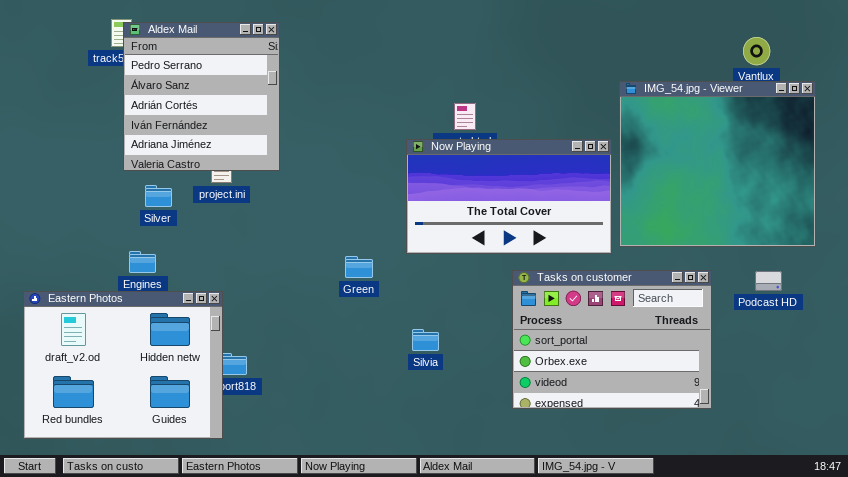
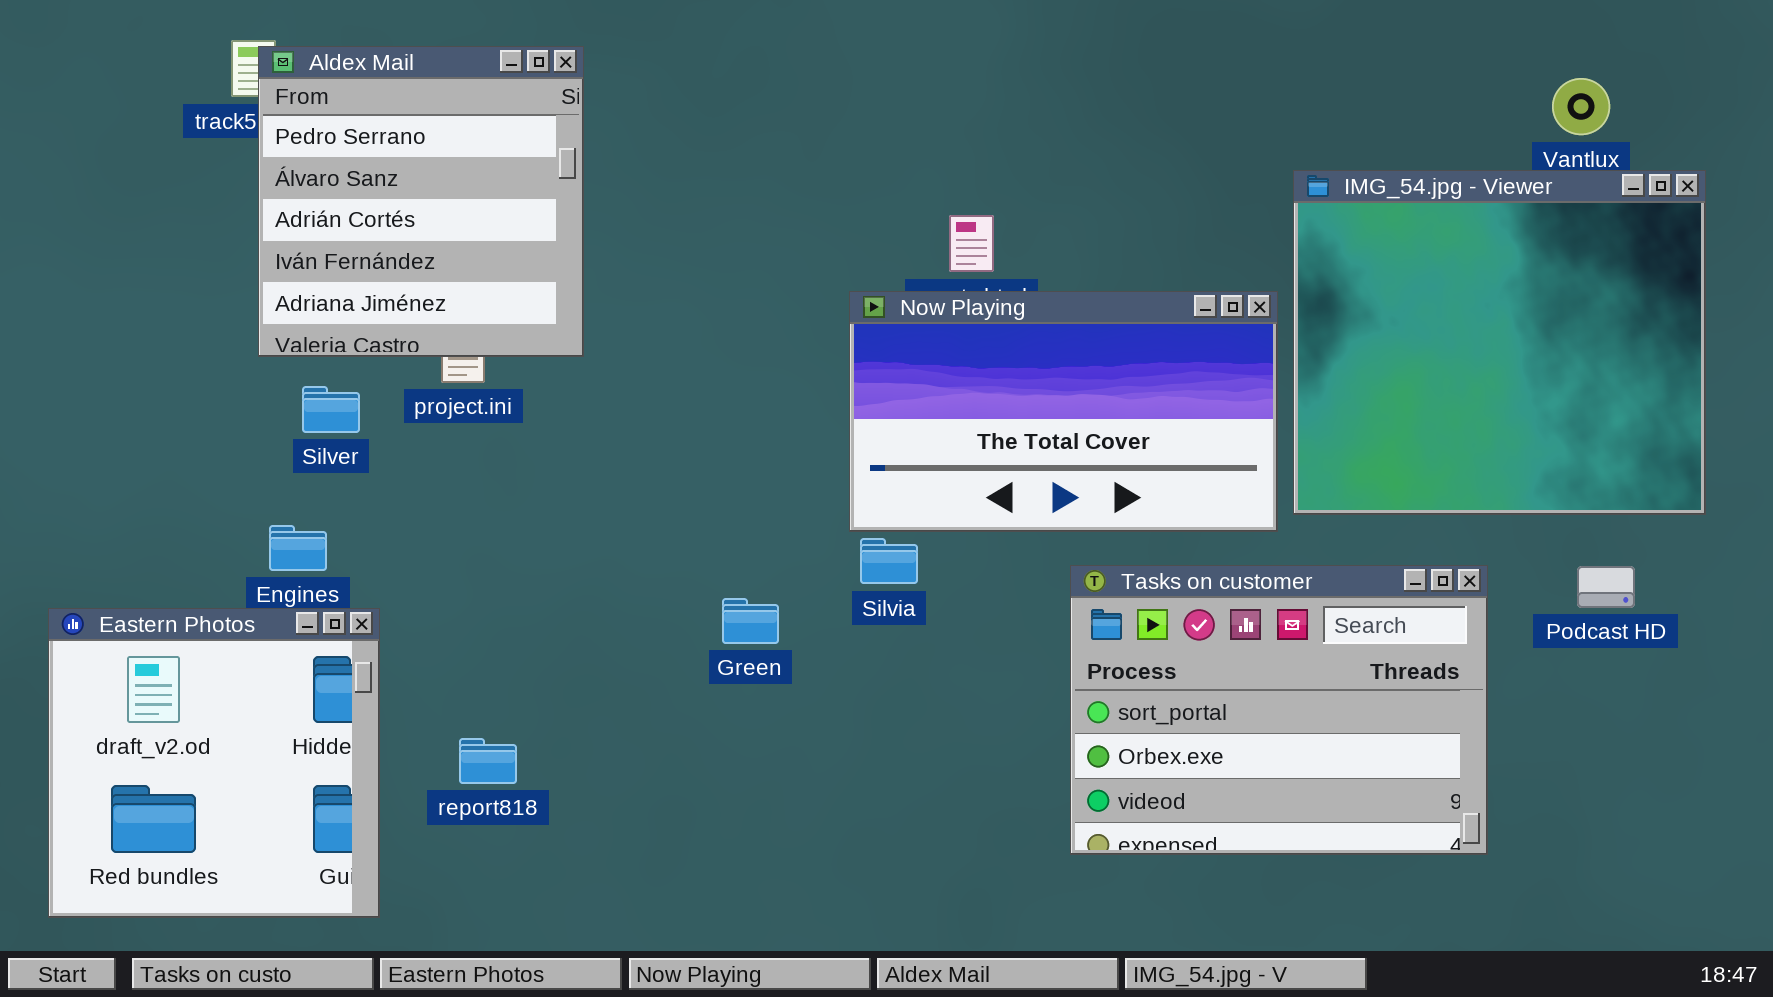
Green: [345,256,373,278] -> [722,598,779,644], moved
Eastern Photos: [23,291,223,439] -> [48,608,380,918], resized
Silvia: [412,329,439,351] -> [860,538,918,584], moved

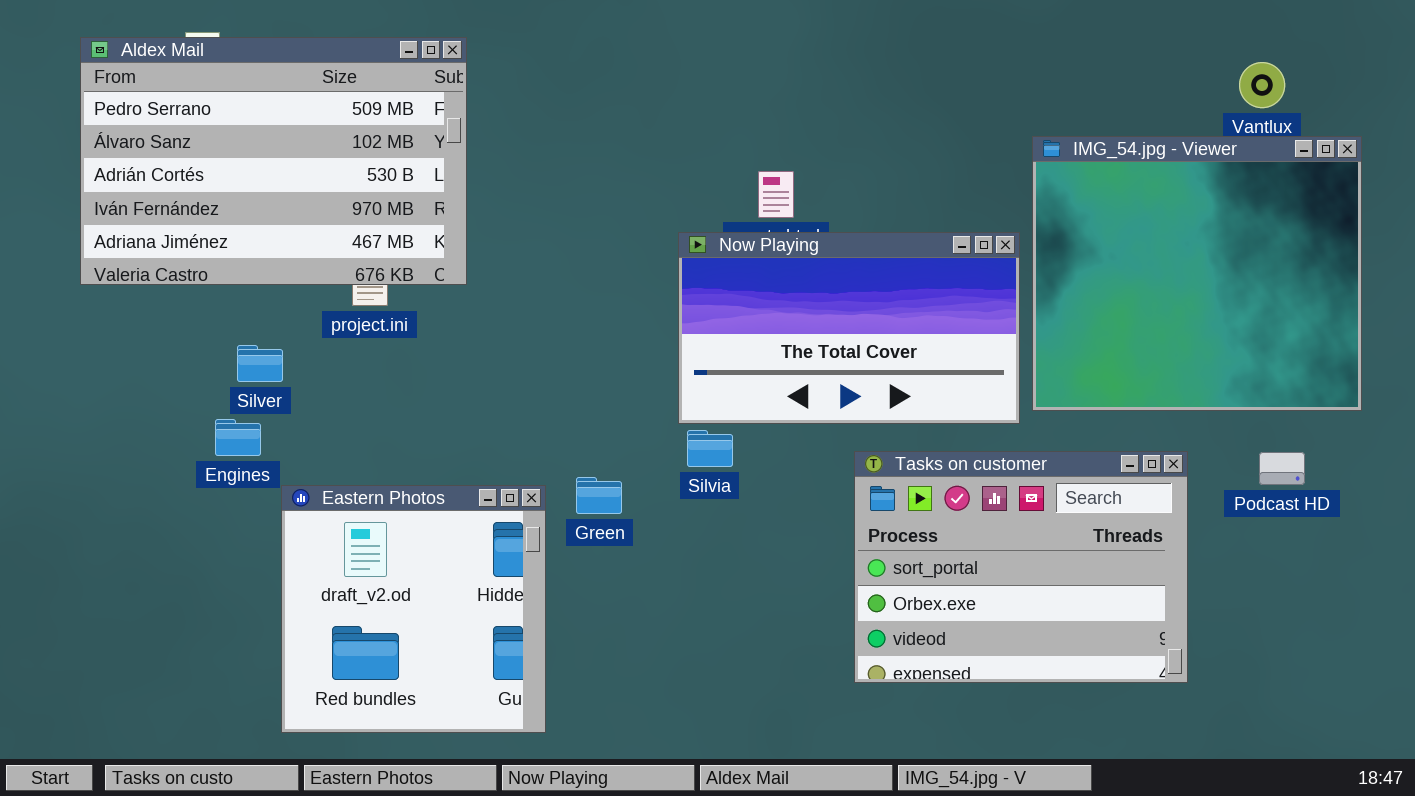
Aldex Mail: [258,46,584,357] -> [80,37,467,285], resized
Silver: [302,386,360,433] -> [237,345,283,382], moved
Eastern Photos: [48,608,380,918] -> [281,485,546,733], moved

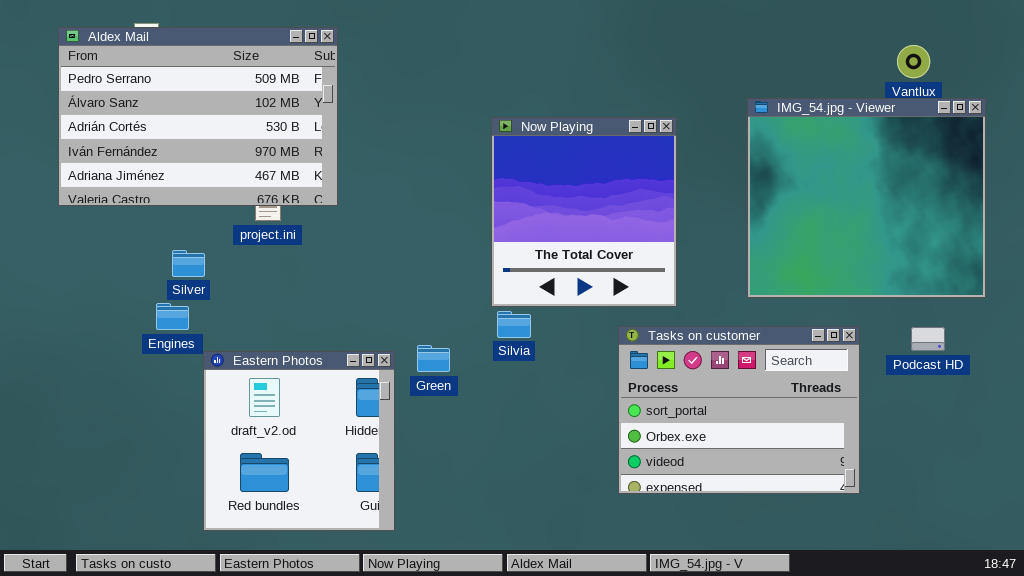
Now Playing: [678,232,1020,424] -> [491,117,677,307], resized

